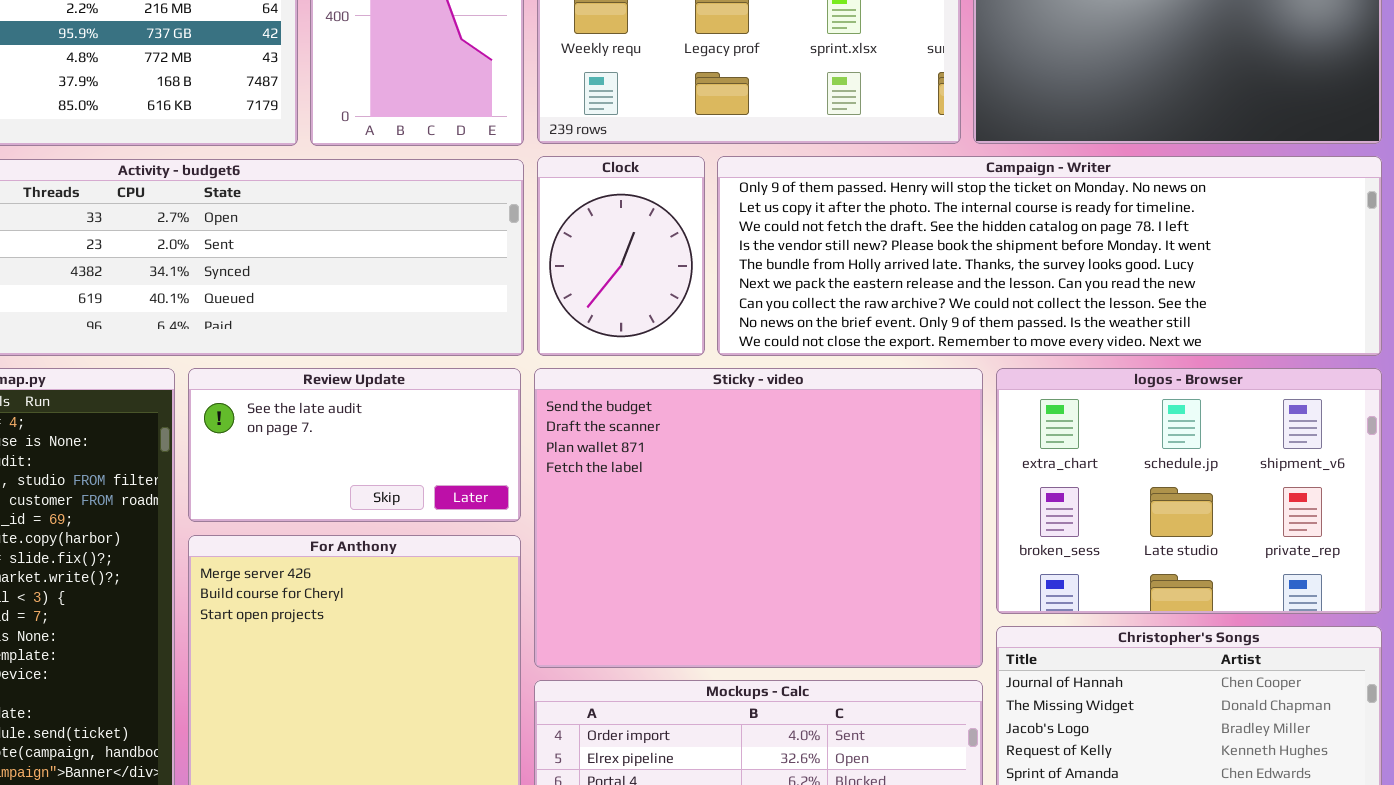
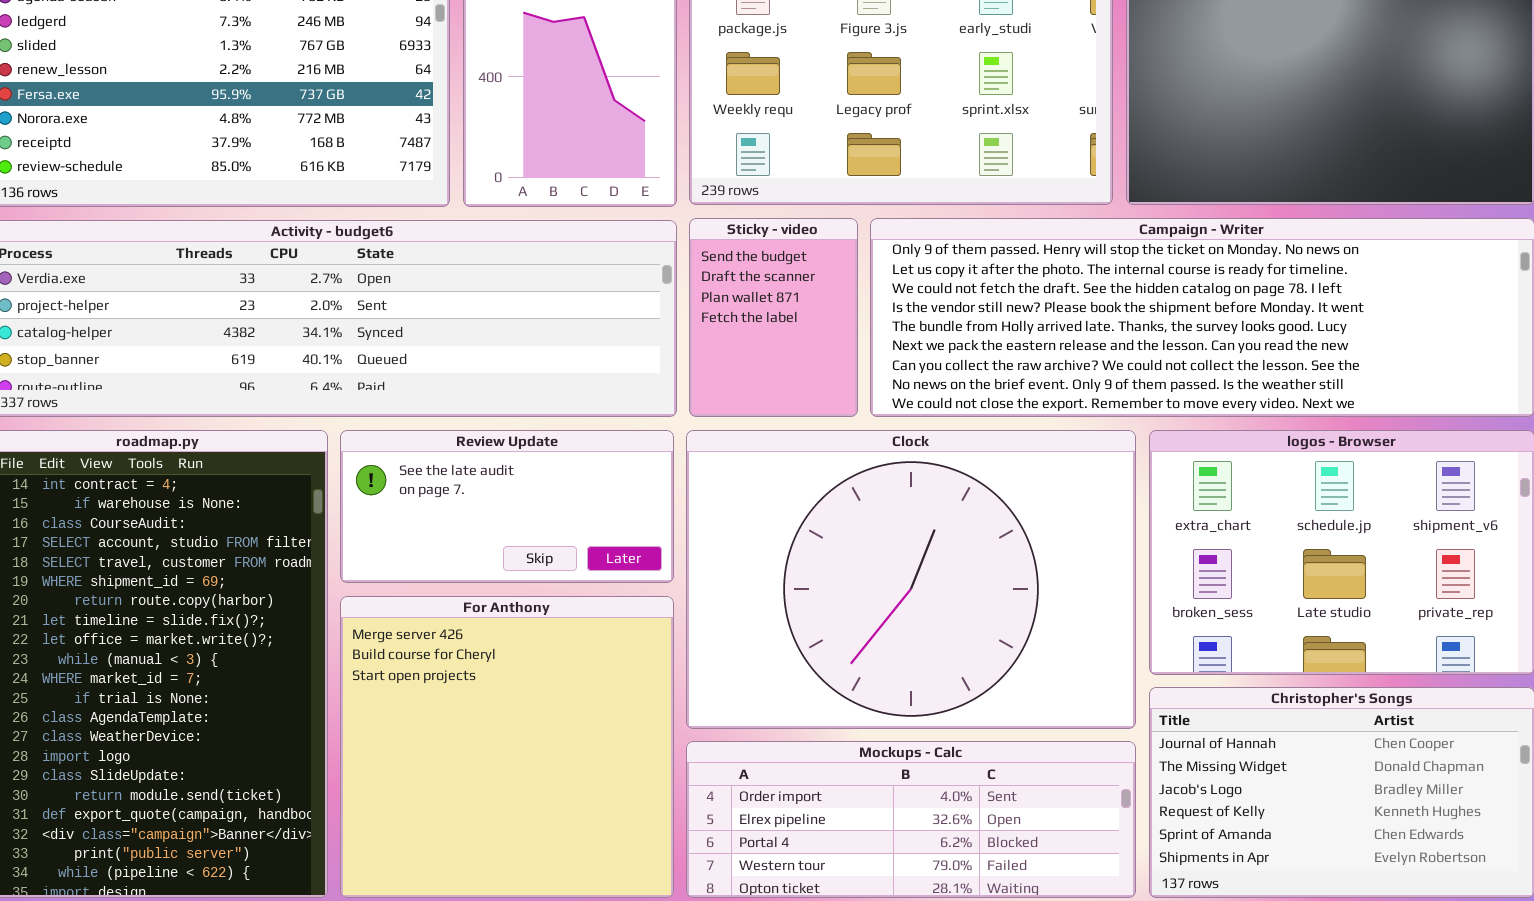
Clock: [537,156,705,356] -> [686,430,1136,729], moved, resized
Sticky - video: [534,368,983,668] -> [689,218,858,417], moved, resized

